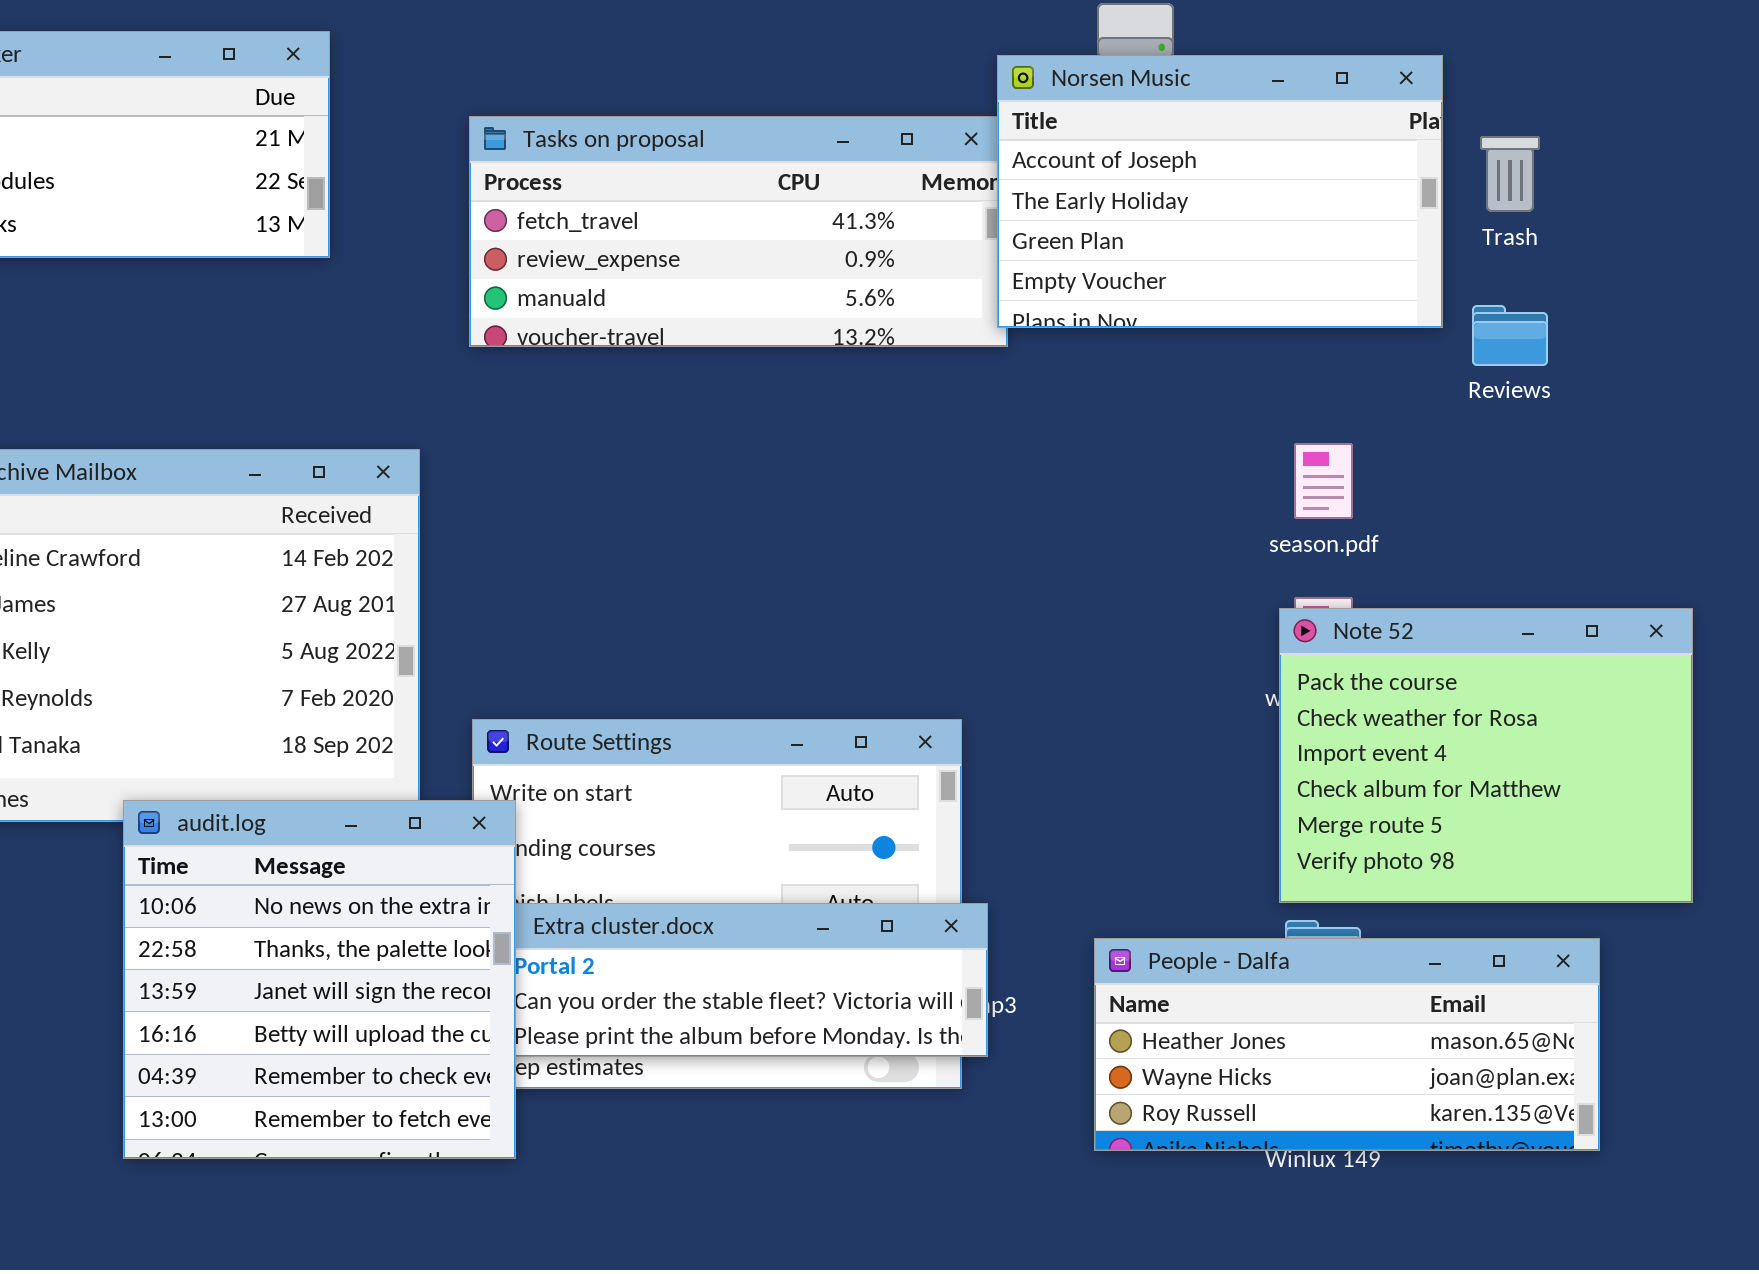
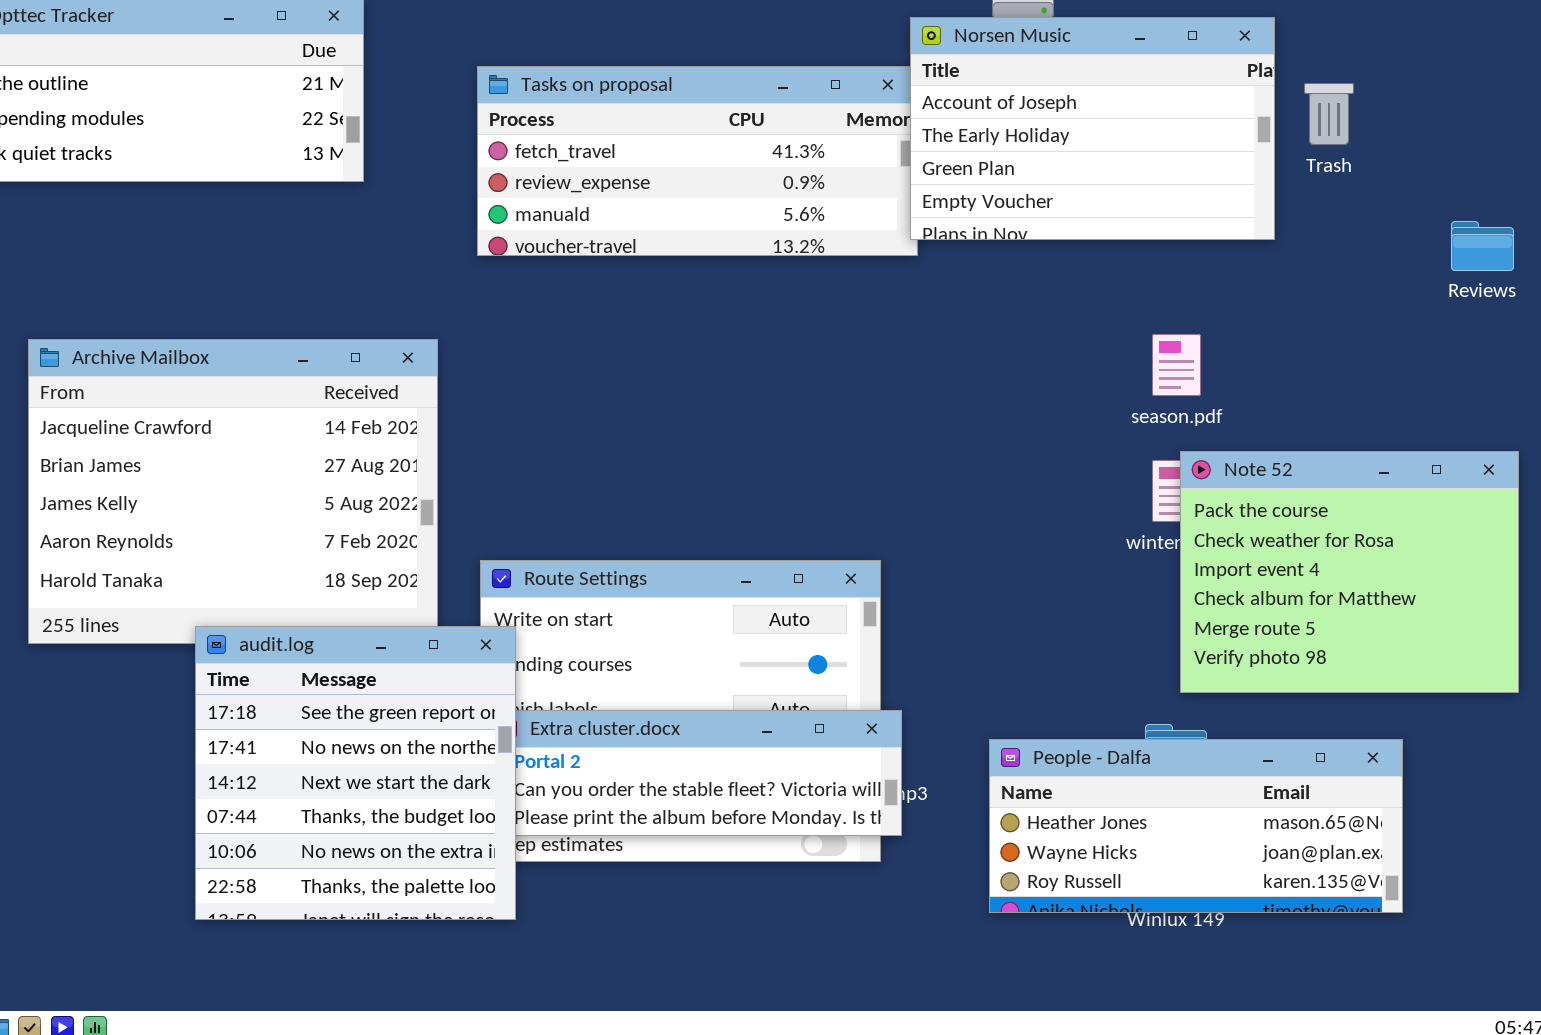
Reviews: [1472,305,1548,366] -> [1451,221,1514,271], moved
Note 52: [1279,608,1693,903] -> [1180,451,1519,693], moved
audit.log: [123,800,516,1159] -> [195,626,516,920], scrolled up 4 rows

